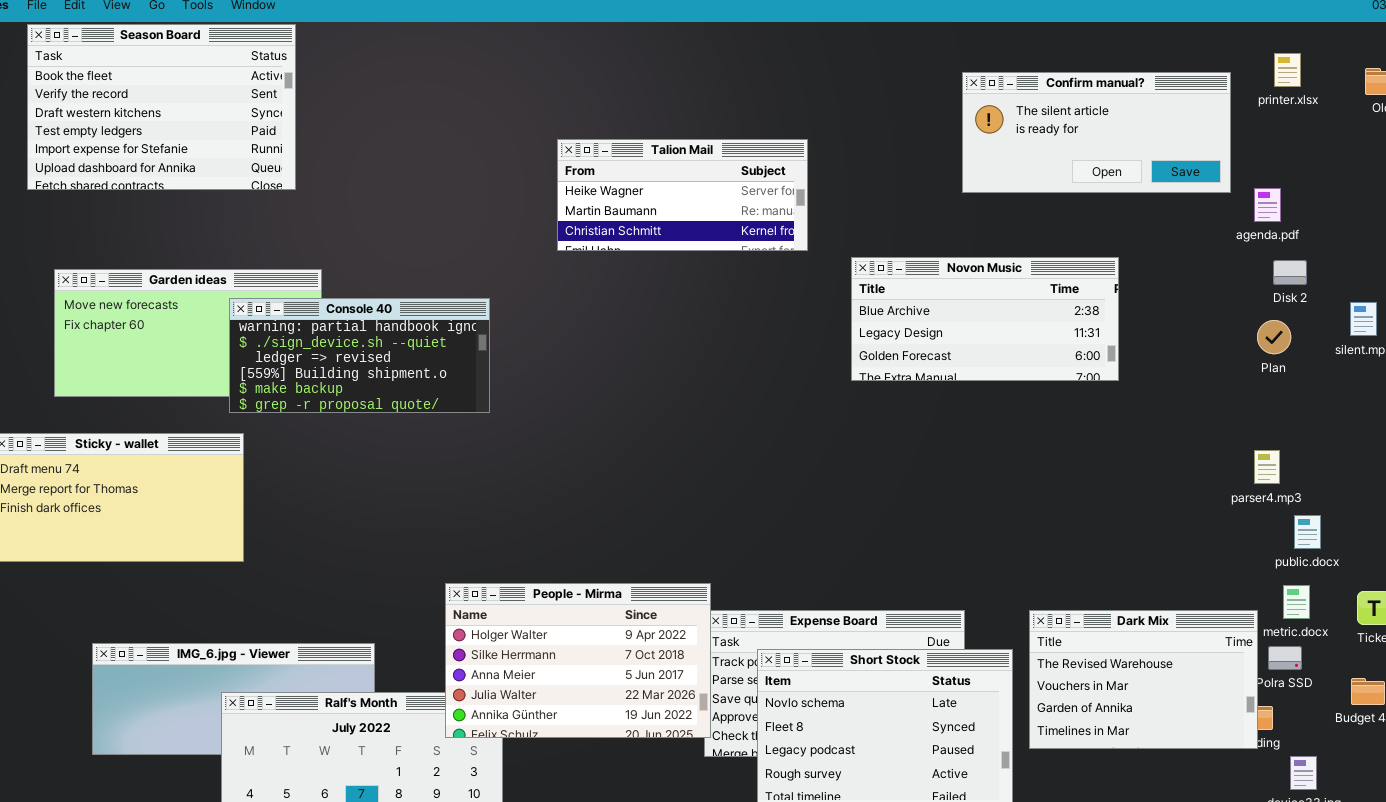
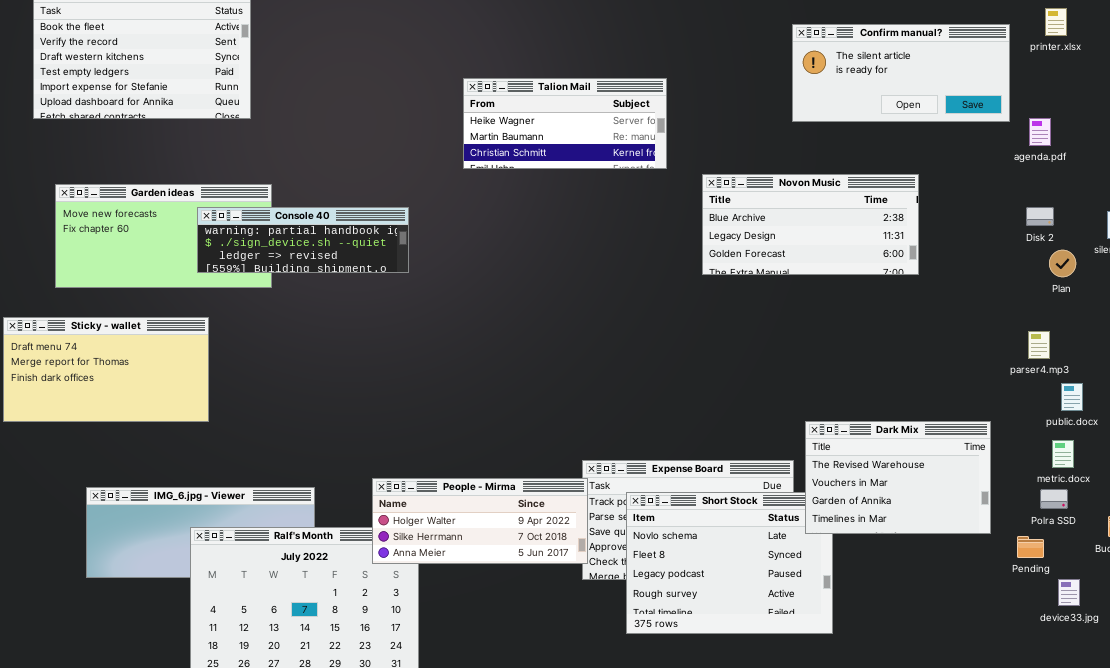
Disk 2: [1273,260,1307,285] -> [1026,207,1054,226], moved
Console 40: [229,298,490,413] -> [197,207,409,273], resized
Plan: [1257,320,1291,354] -> [1049,250,1076,277], moved
People - Mirma: [445,583,711,738] -> [372,478,588,564], resized
Dark Mix: [1029,610,1258,749] -> [805,421,991,534], moved

